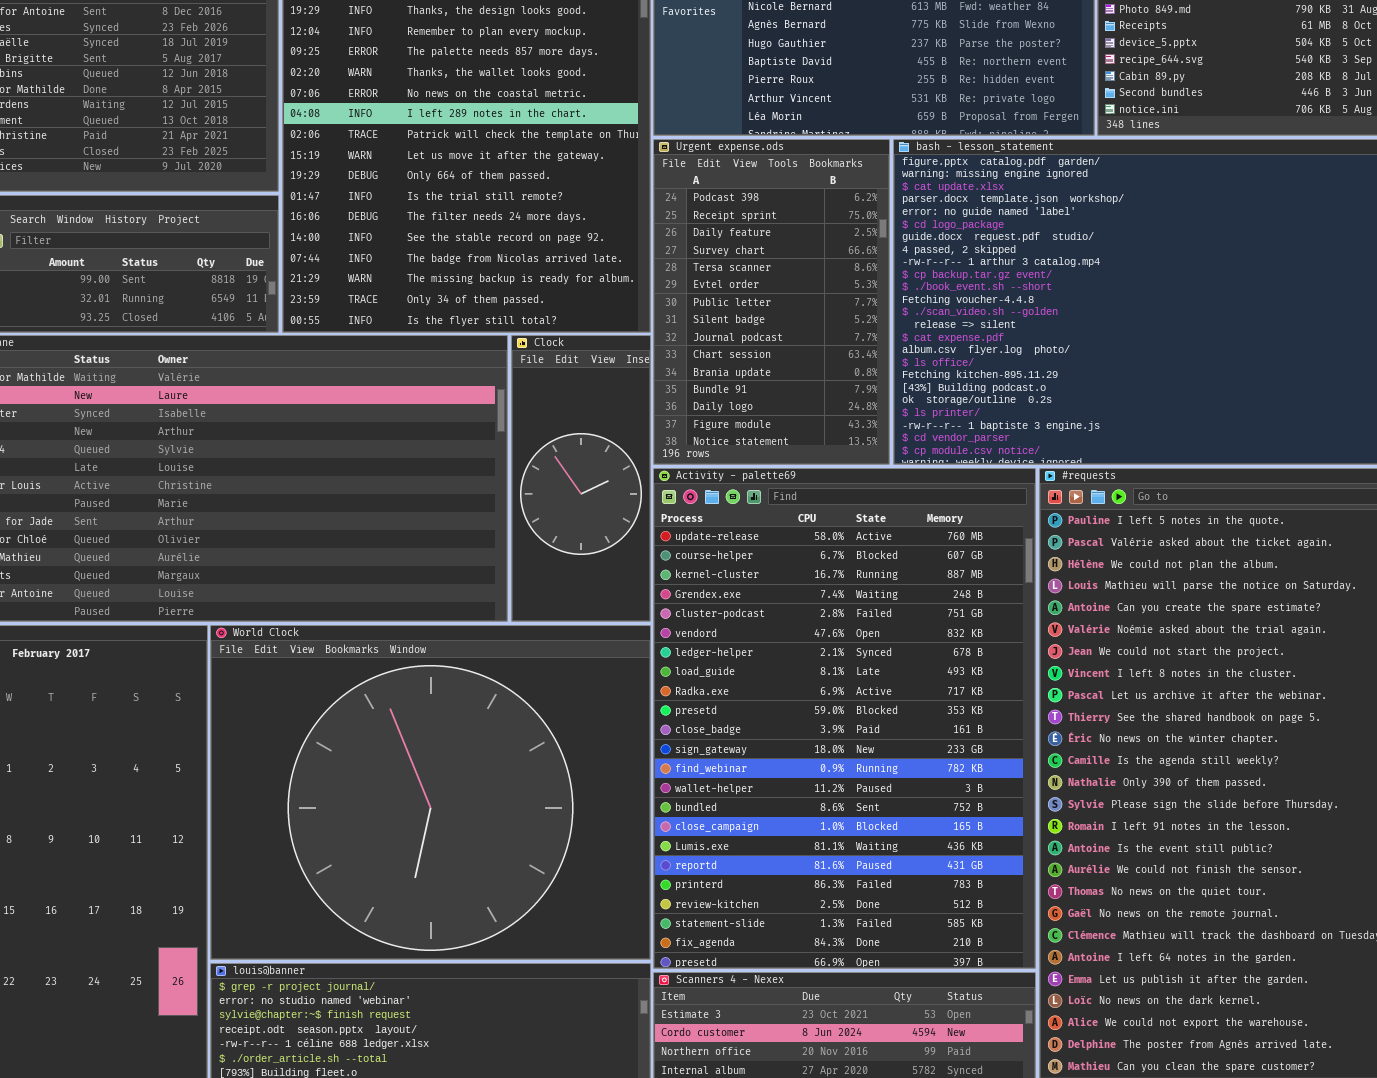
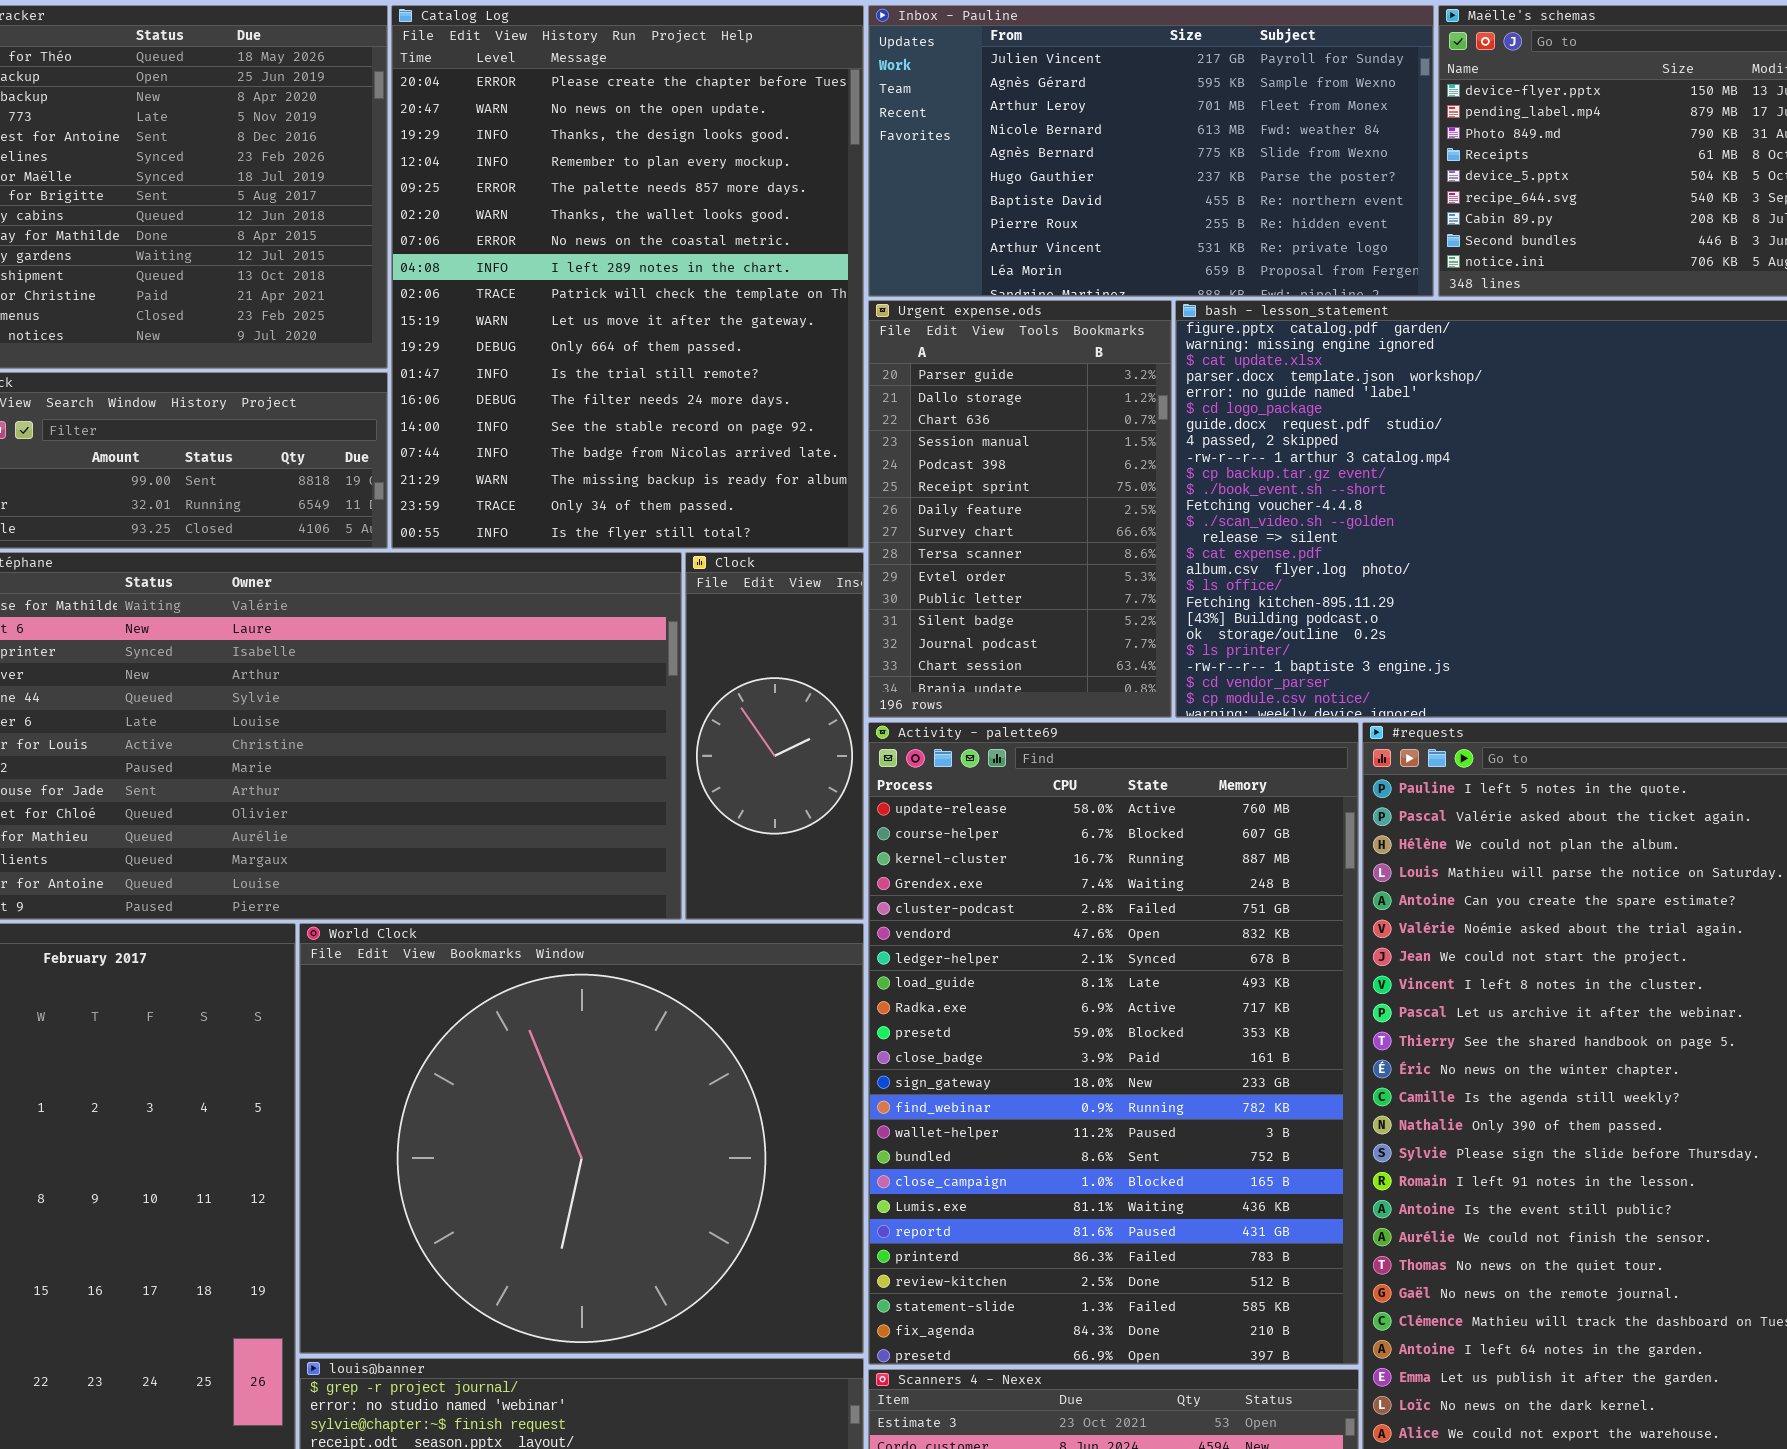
Urgent expense.ods: [653,139,890,465] -> [868,300,1172,718], scrolled up 4 rows

